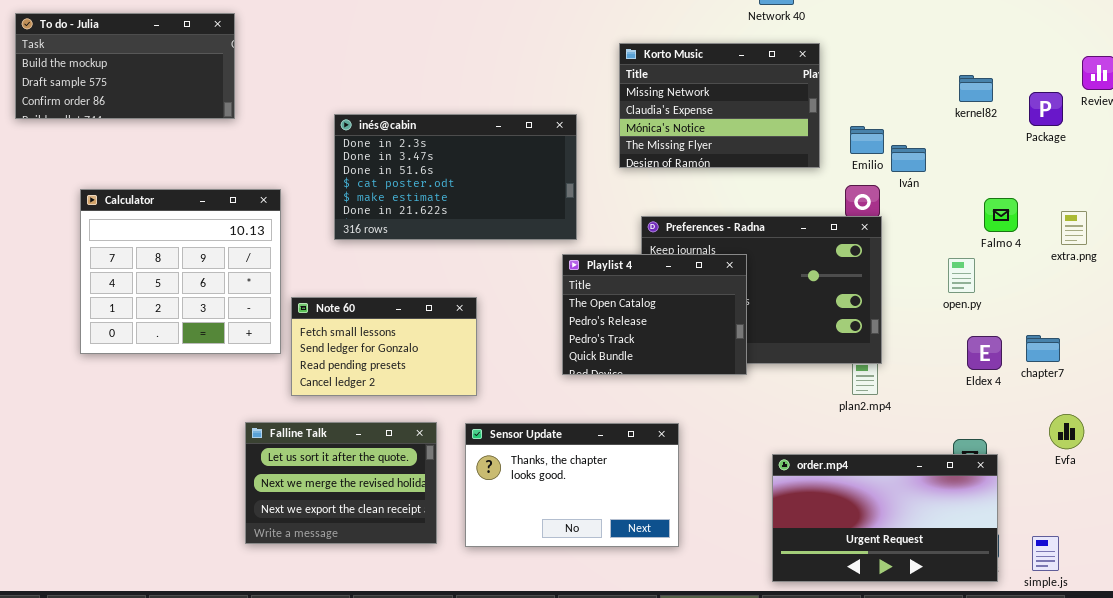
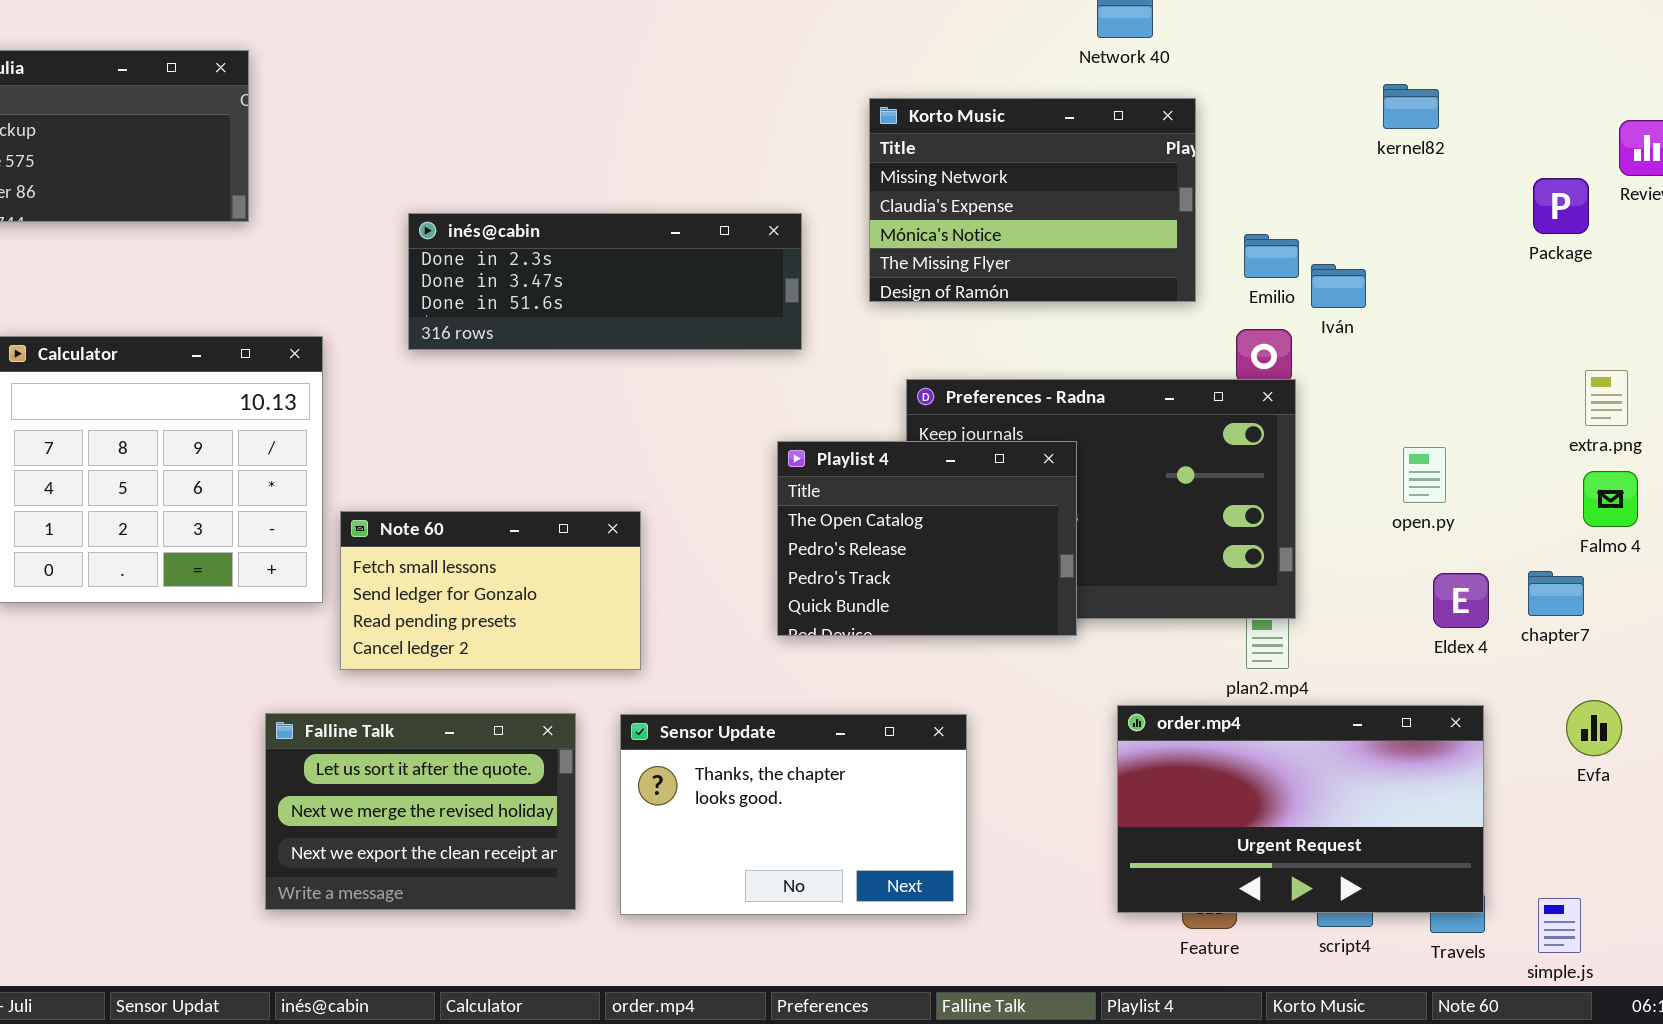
kernel82: [959,75,993,102] -> [1383,84,1439,129], moved
inés@cabin: [334,114,577,240] -> [408,213,802,350], resized
Falmo 4: [984,198,1018,232] -> [1583,471,1638,527], moved
order.mp4: [772,454,998,582] -> [1117,705,1484,913], moved

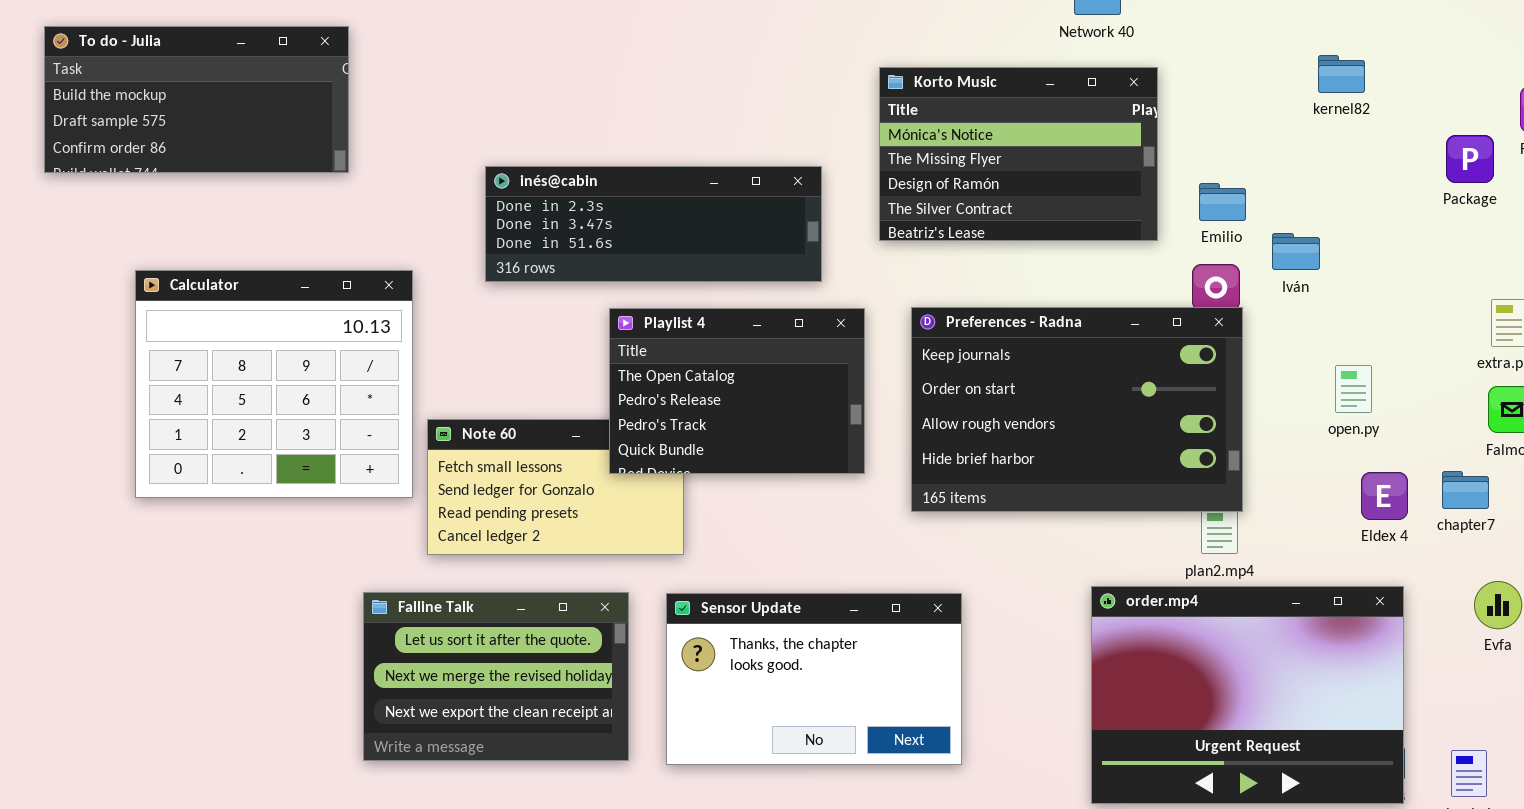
Korto Music: [869,98,1196,302] -> [879,67,1158,241], scrolled down 2 rows
Iván: [1311,264,1366,308] -> [1272,233,1320,270], moved
Playlist 4: [777,441,1077,636] -> [609,308,865,474], moved
order.mp4: [1117,705,1484,913] -> [1091,586,1404,804], resized

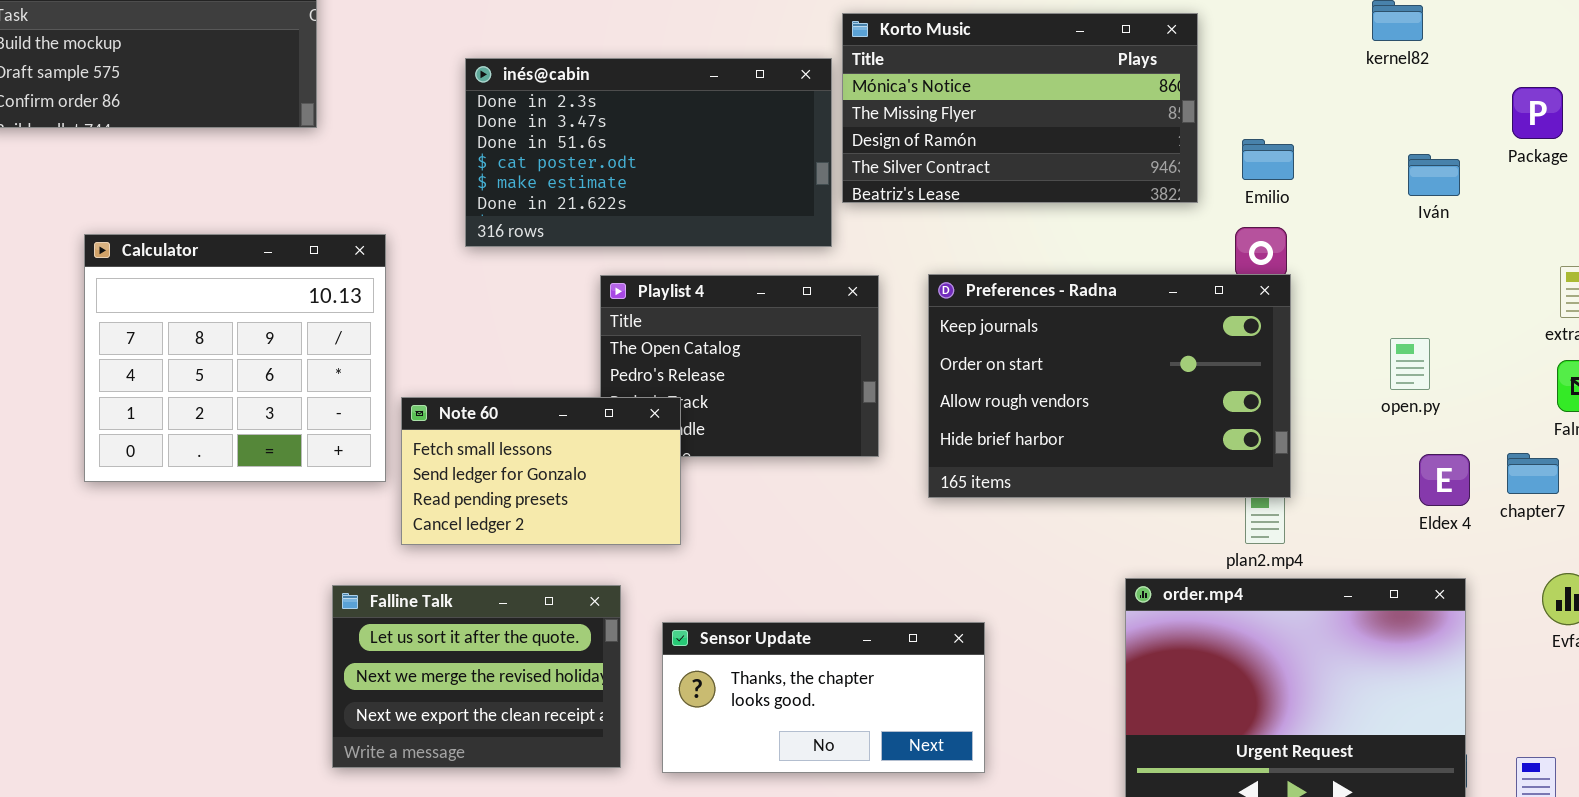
Korto Music: [879,67,1158,241] -> [842,13,1198,203], resized
inés@cabin: [485,166,822,282] -> [465,58,832,247], resized
Iván: [1272,233,1320,270] -> [1408,154,1460,196], moved
Note 60: [427,419,684,555] -> [401,397,681,545], raised
Sensor Update: [666,593,962,765] -> [662,622,985,773], resized

